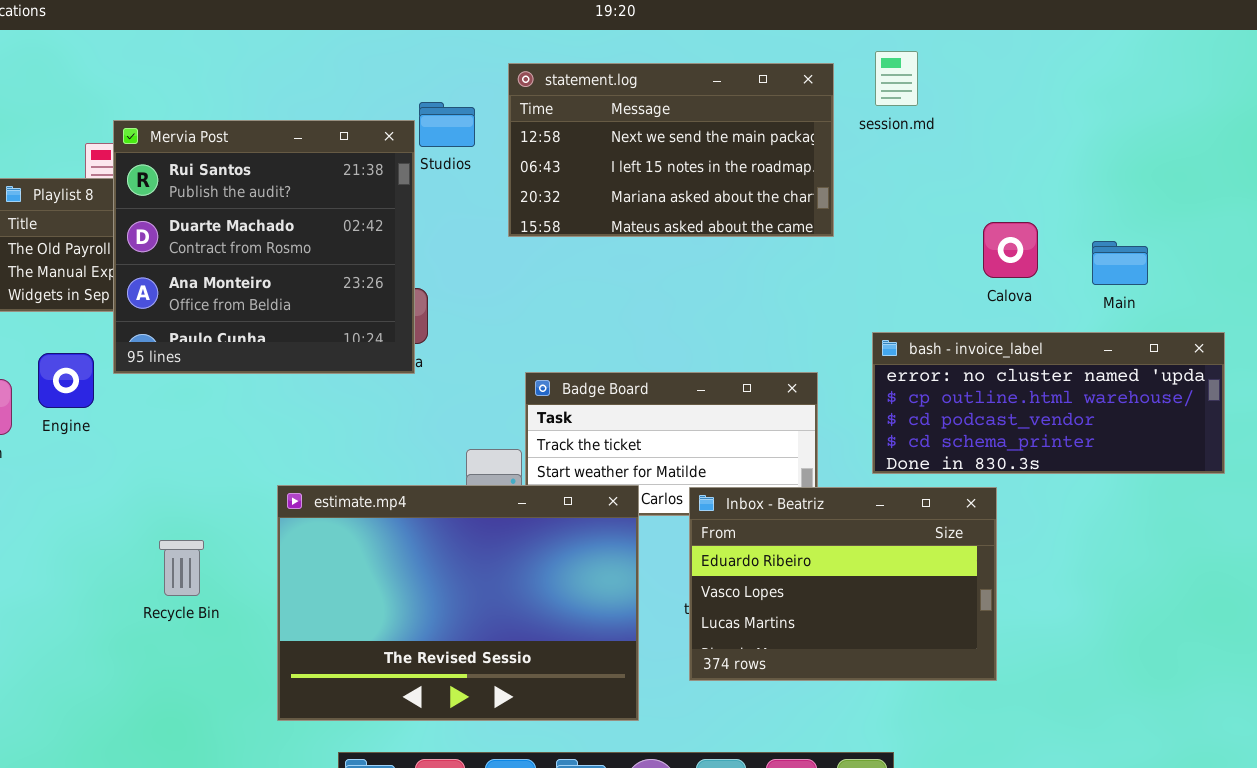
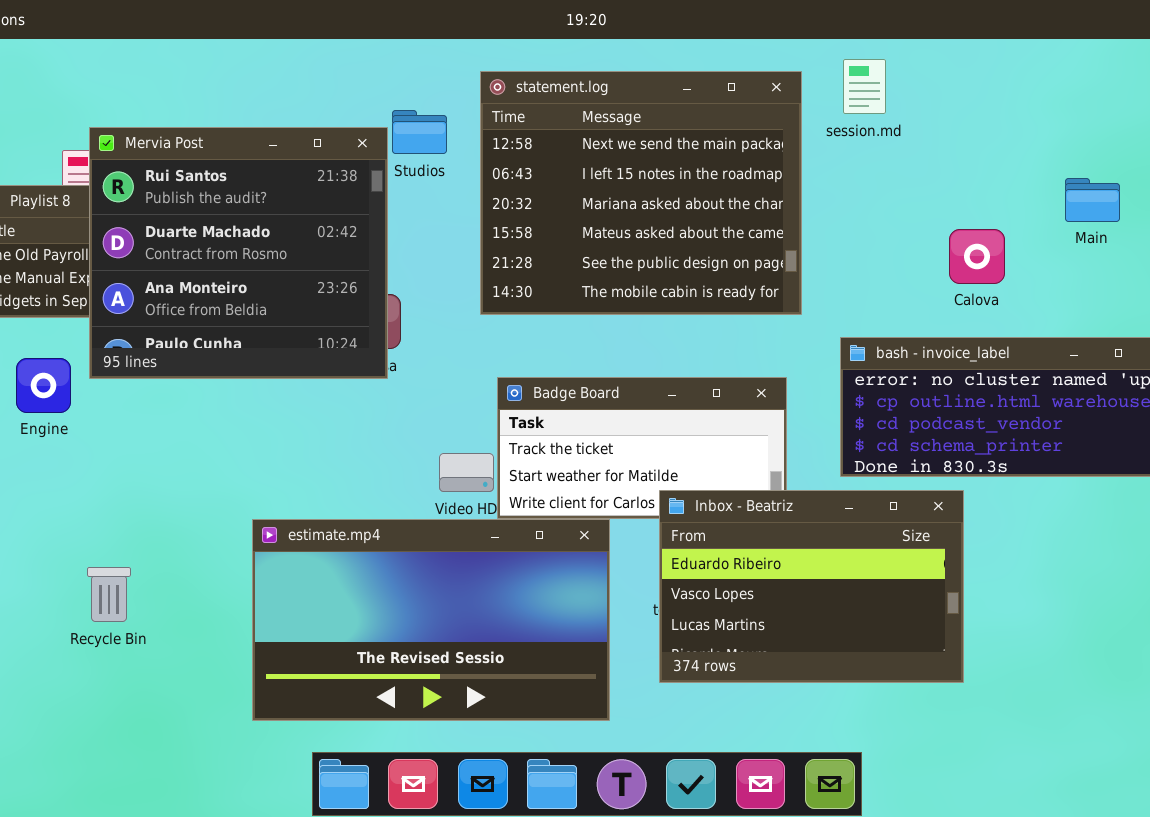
statement.log: [508,63,834,237] -> [480,71,802,315], resized
Main: [1092,241,1148,285] -> [1065,178,1120,222], moved
estimate.mp4: [277,485,639,721] -> [252,519,610,721], resized
Recycle Bin: [159,540,204,596] -> [87,567,131,622], moved

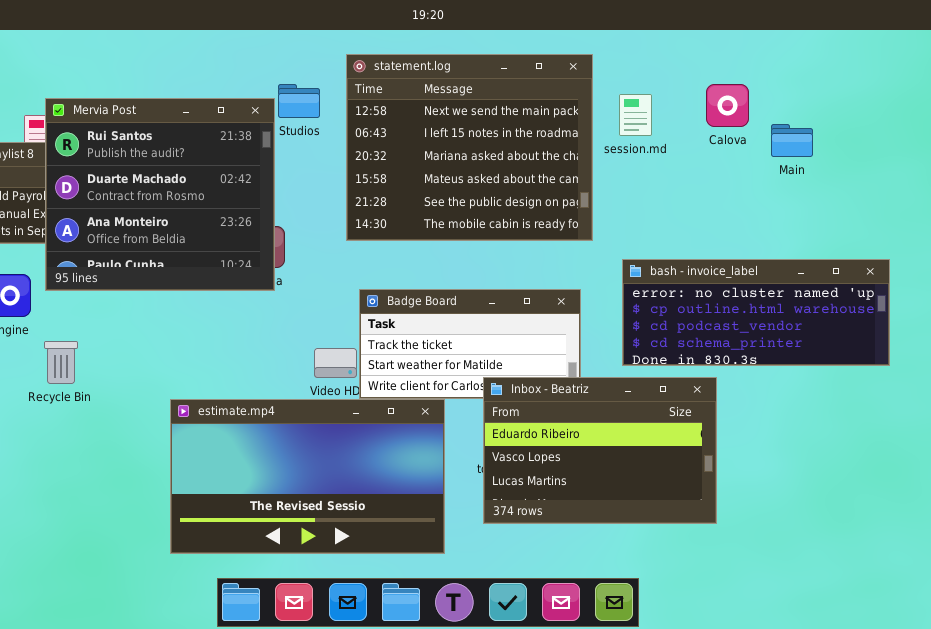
session.md: [843,59,886,114] -> [619,94,652,136], moved
Main: [1065,178,1120,222] -> [771,124,813,157], moved
Calova: [949,229,1005,284] -> [706,84,749,127], moved
Recycle Bin: [87,567,131,622] -> [44,341,78,384], moved

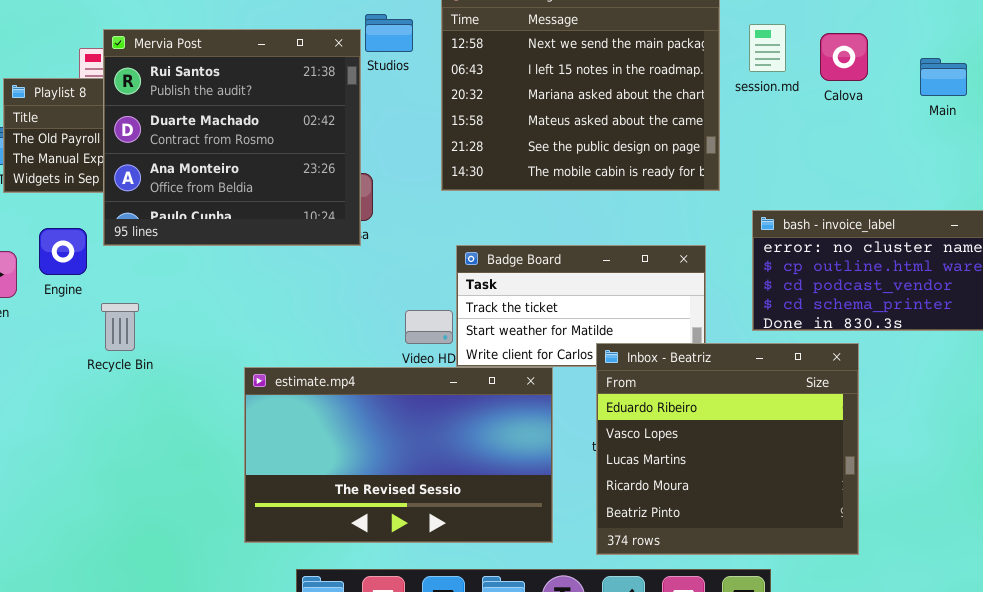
Calova: [706,84,749,127] -> [820,33,868,81], moved
Inbox - Beatriz: [483,377,717,524] -> [596,343,859,555], resized

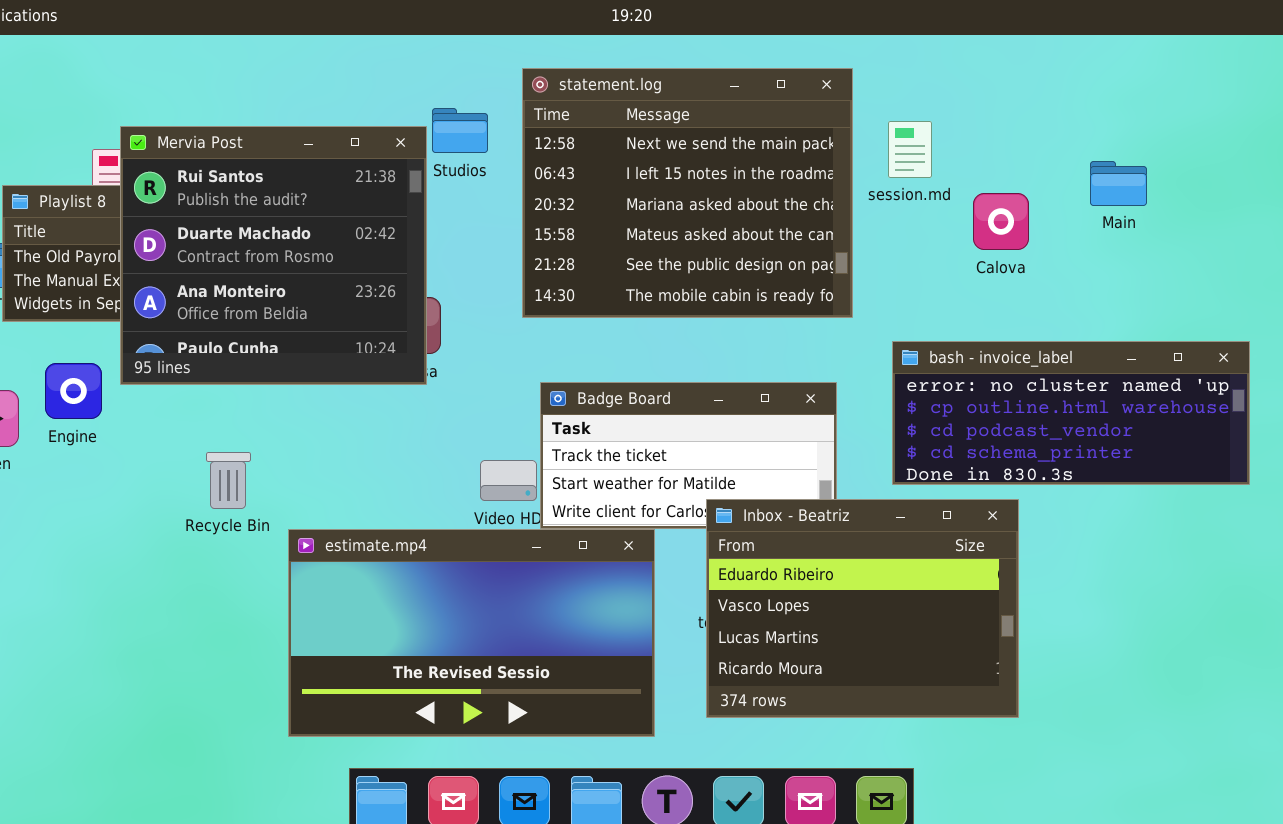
Calova: [820,33,868,81] -> [973,193,1029,250], moved
Recycle Bin: [101,303,139,351] -> [206,452,251,509], moved
Inbox - Beatriz: [596,343,859,555] -> [706,499,1019,718], resized

